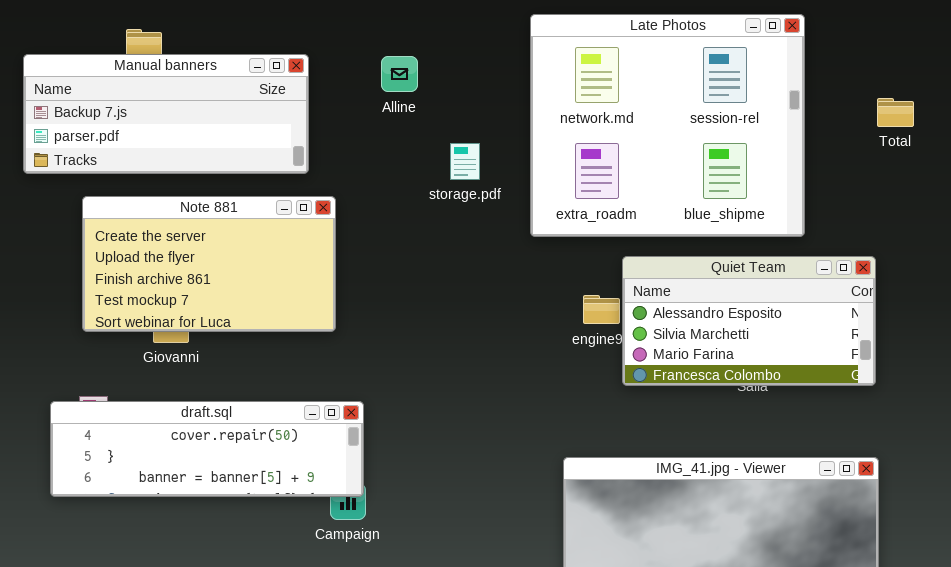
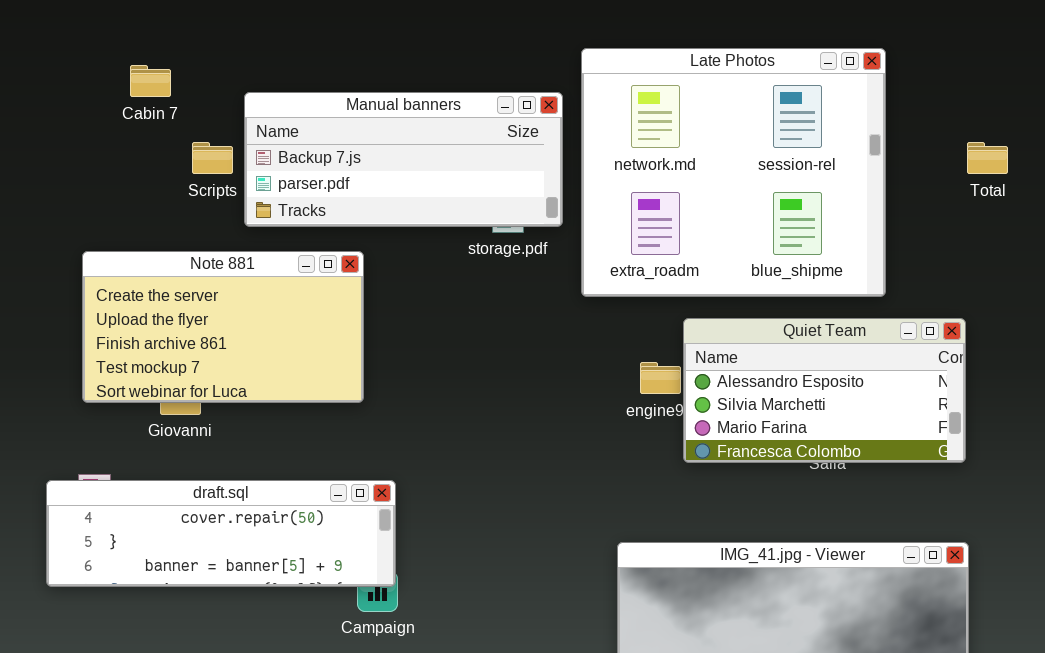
Manual banners: [23,54,309,174] -> [244,92,563,227], moved

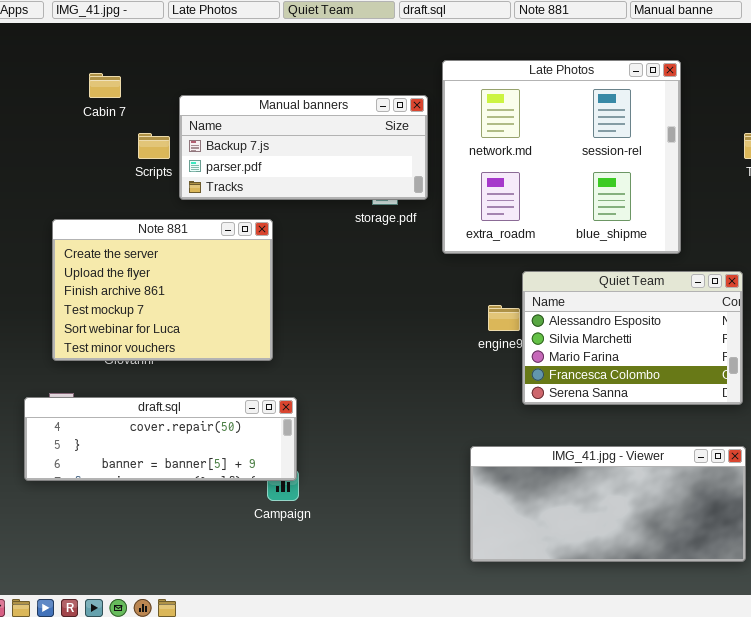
Note 881: [82,251,364,403] -> [52,219,273,361], resized
Quiet Team: [683,318,966,463] -> [522,271,743,405], resized

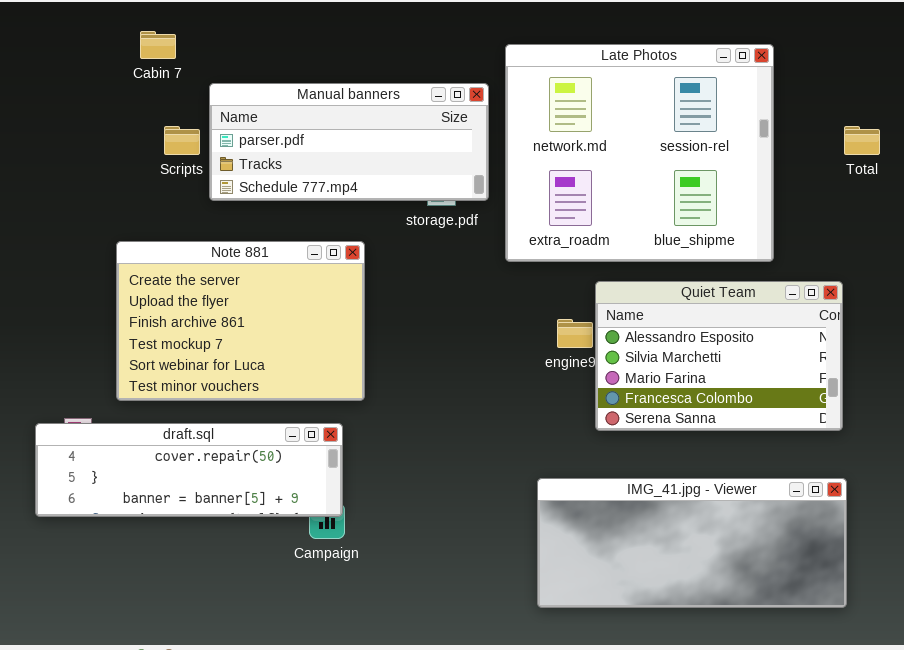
Cabin 7: [89,73,121,98] -> [140,31,176,59], moved
Manual banners: [179,95,428,200] -> [209,83,489,201], scrolled down 1 row
Note 881: [52,219,273,361] -> [116,241,365,401], moved

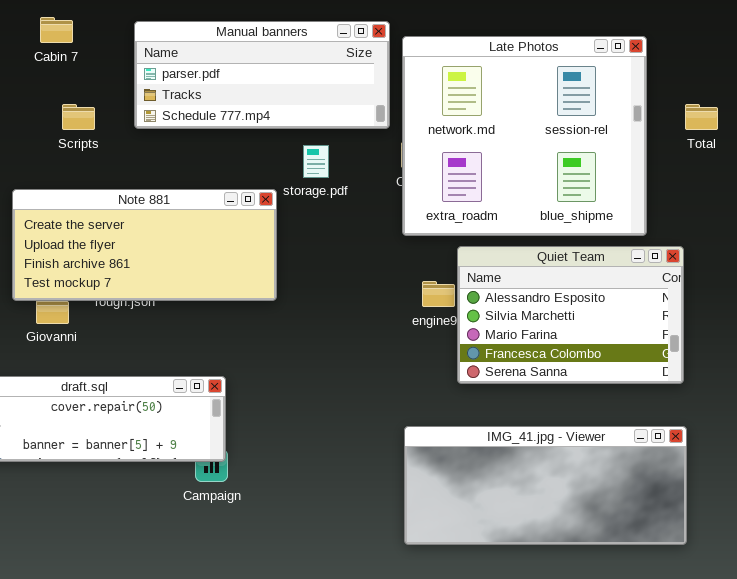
Late Photos: [505,44,774,262] -> [402,36,647,236], moved
Manual banners: [209,83,489,201] -> [134,21,390,129], moved
Note 881: [116,241,365,401] -> [12,189,277,301], moved, resized

